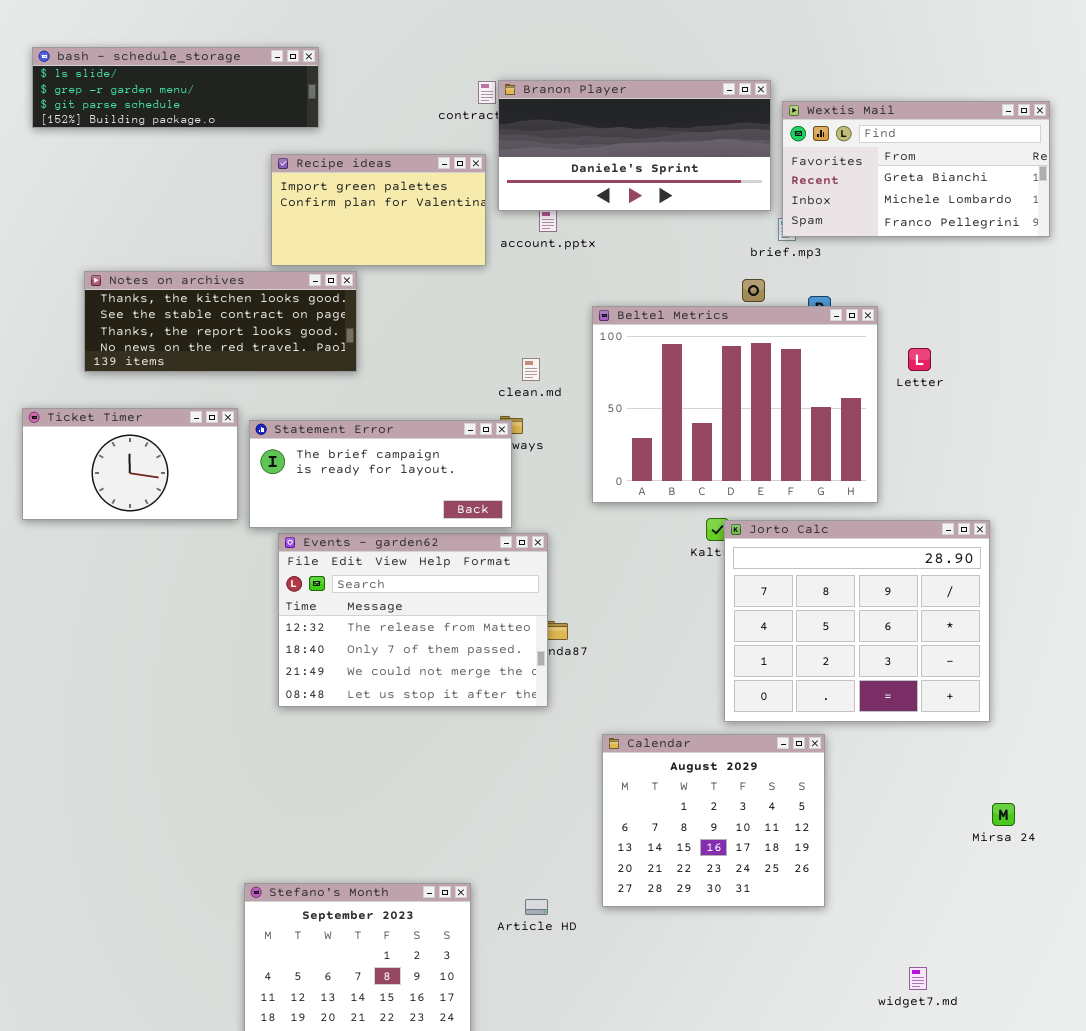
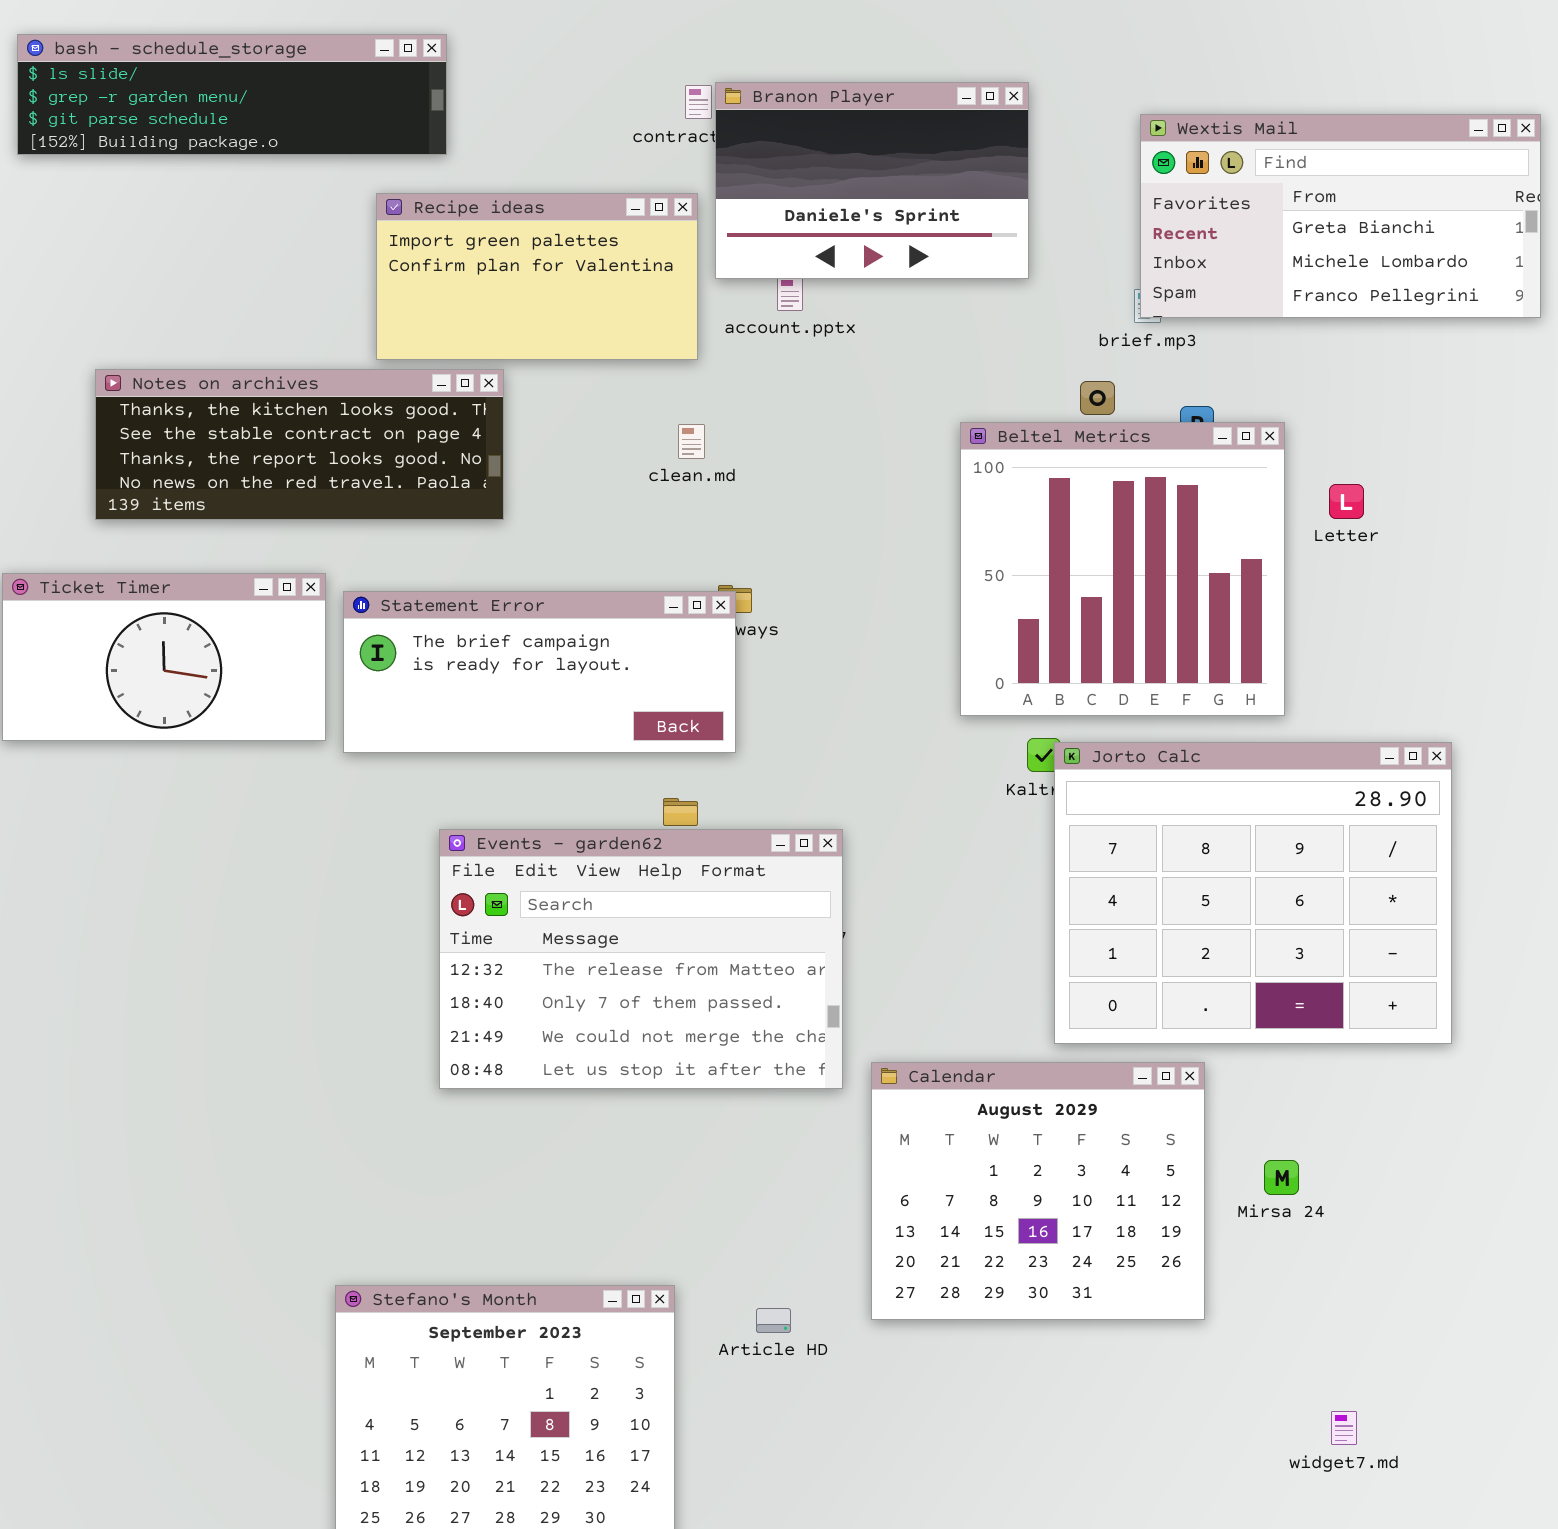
Branon Player: [498,80,771,211] -> [715,82,1029,279], resized
Beltel Metrics: [592,306,878,503] -> [960,422,1285,716], resized
clean.md: [522,358,540,381] -> [678,424,705,459], moved
Events - garden62: [278,533,548,707] -> [439,829,843,1089], moved
Mirsa 24: [992,803,1015,826] -> [1264,1160,1299,1195], moved

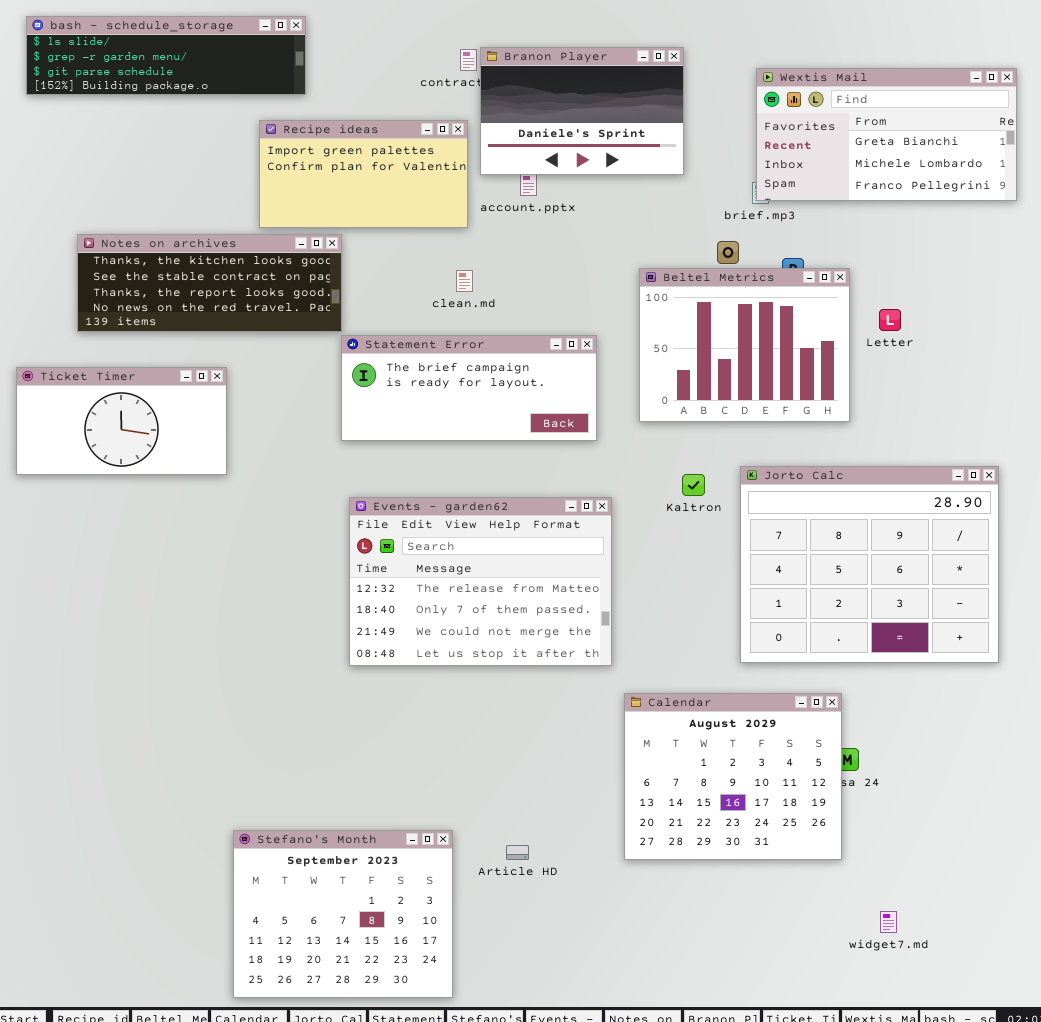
Beltel Metrics: [960,422,1285,716] -> [639,268,850,422], resized
Statement Error: [343,591,736,753] -> [341,335,597,441], moved
Jorto Calc: [1054,742,1452,1044] -> [740,466,999,663], moved
Events - garden62: [439,829,843,1089] -> [349,497,612,666], moved
Calendar: [871,1062,1205,1320] -> [624,693,842,860], moved

